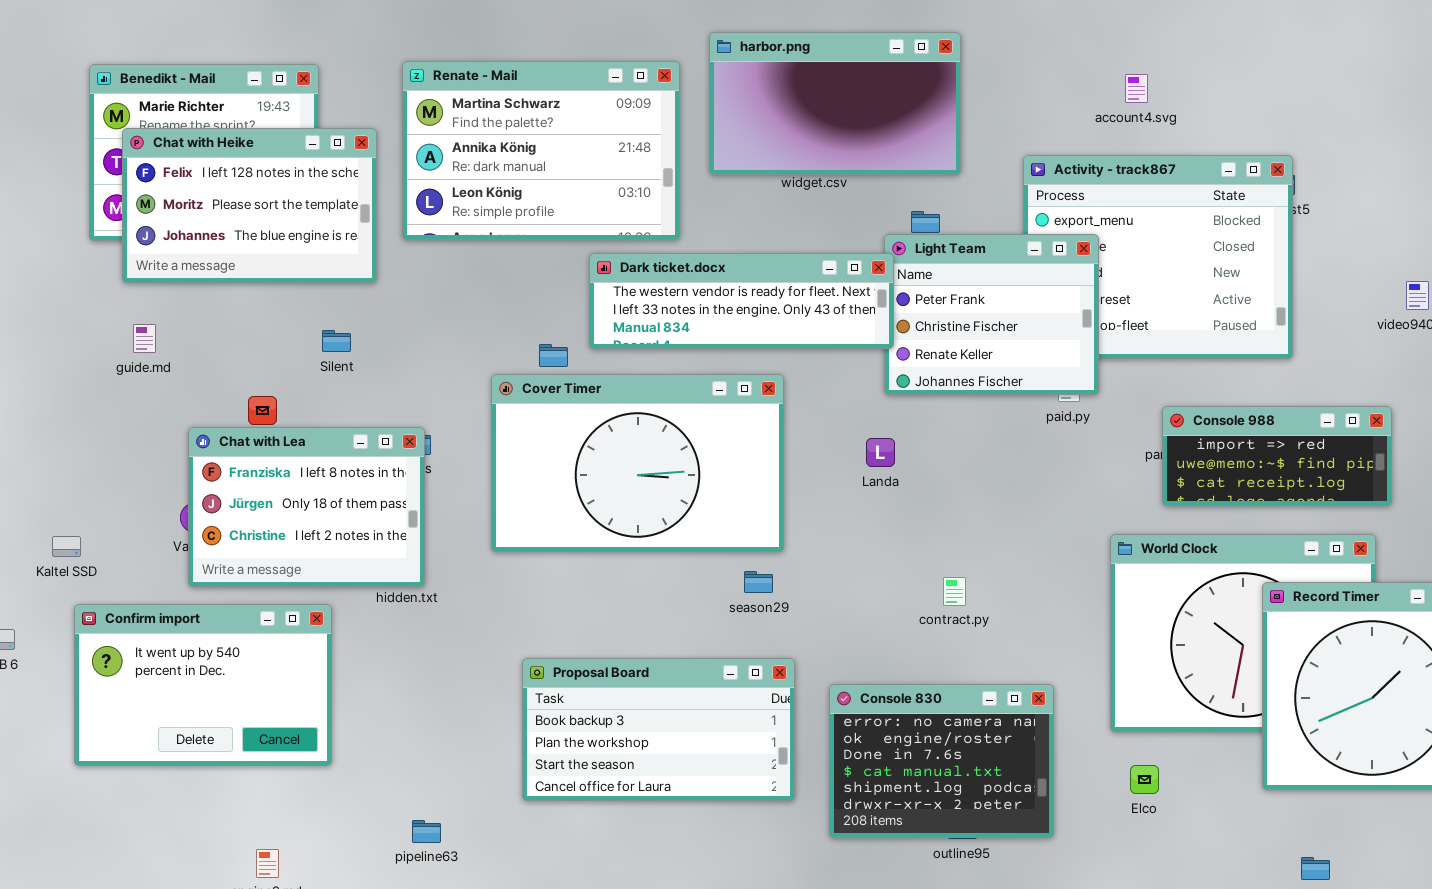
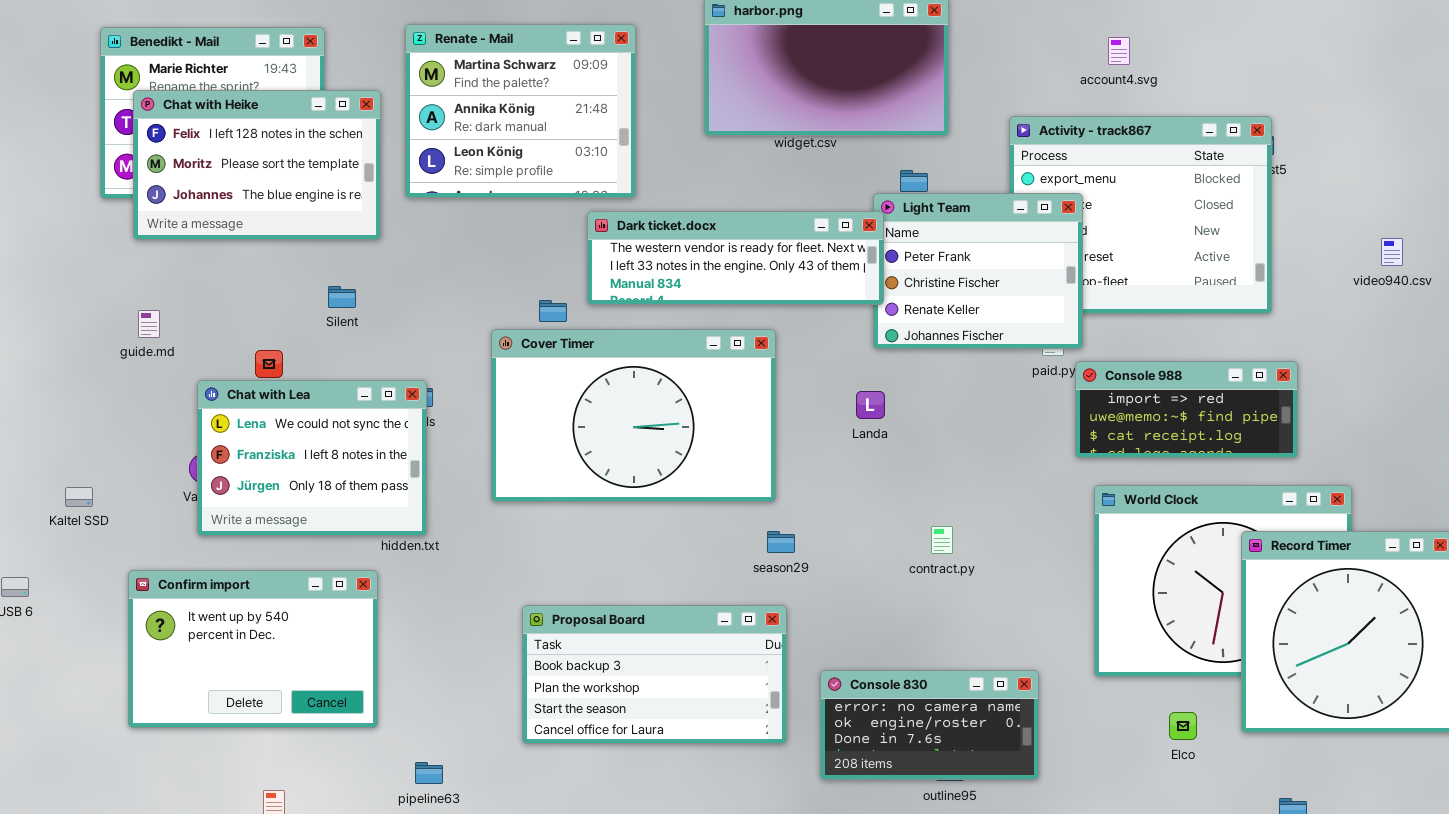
Renate - Mail: [402,61,680,240] -> [405,24,636,198], resized
guide.md: [133,324,156,353] -> [138,310,160,338], moved
Console 988: [1162,406,1392,506] -> [1075,361,1298,458], moved
Chat with Lea: [188,427,425,587] -> [197,380,427,536], scrolled up 1 row
season29: [744,571,773,593] -> [767,531,795,553], moved
Confirm import: [74,604,332,766] -> [128,570,378,728], moved
Console 830: [829,684,1054,838] -> [820,670,1039,780], resized
Elco: [1130,765,1159,794] -> [1169,712,1197,740], moved

